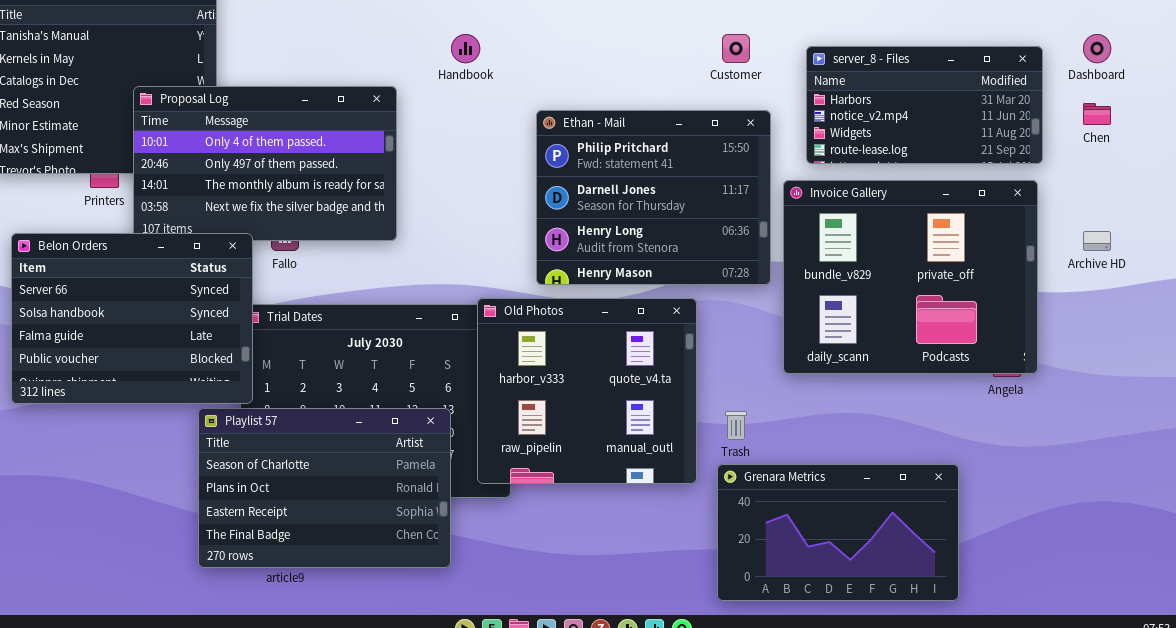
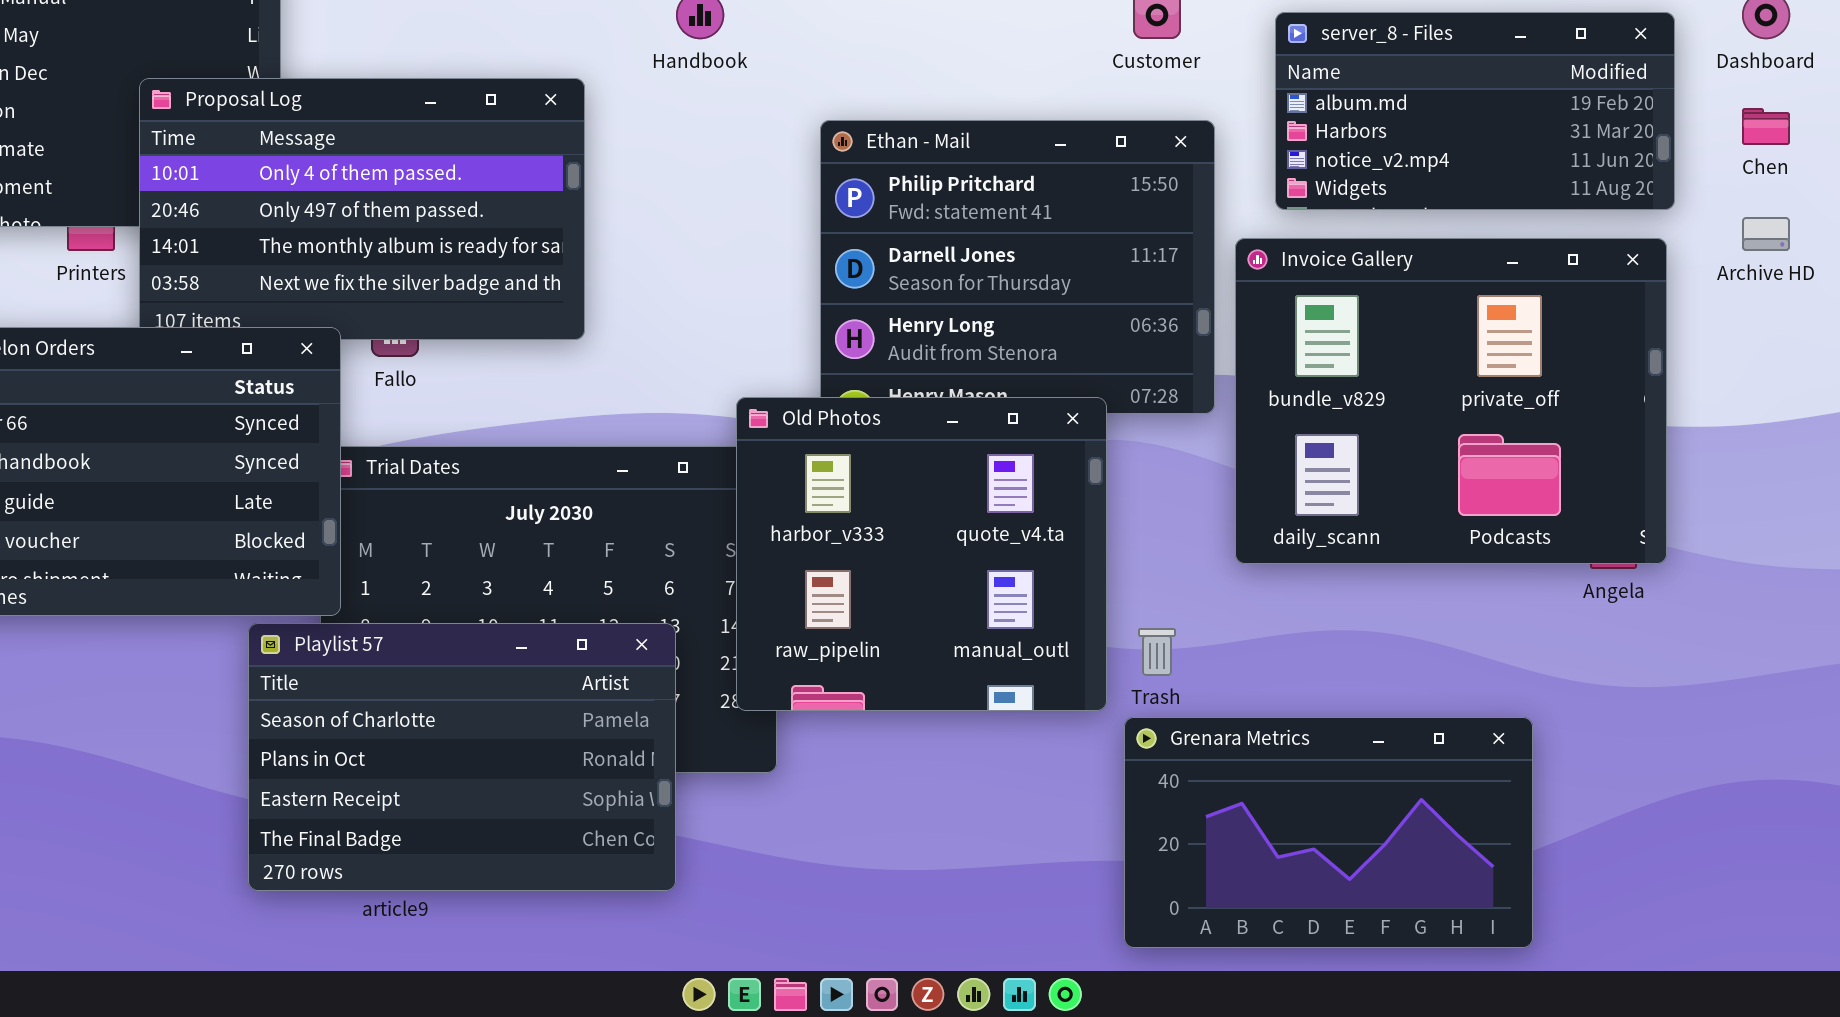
server_8 - Files: [806,46,1043,164] -> [1275,12,1675,210], scrolled up 1 row
Archive HD: [1083,231,1111,251] -> [1742,217,1790,251], moved
Old Photos: [477,298,697,484] -> [736,397,1107,711], moved

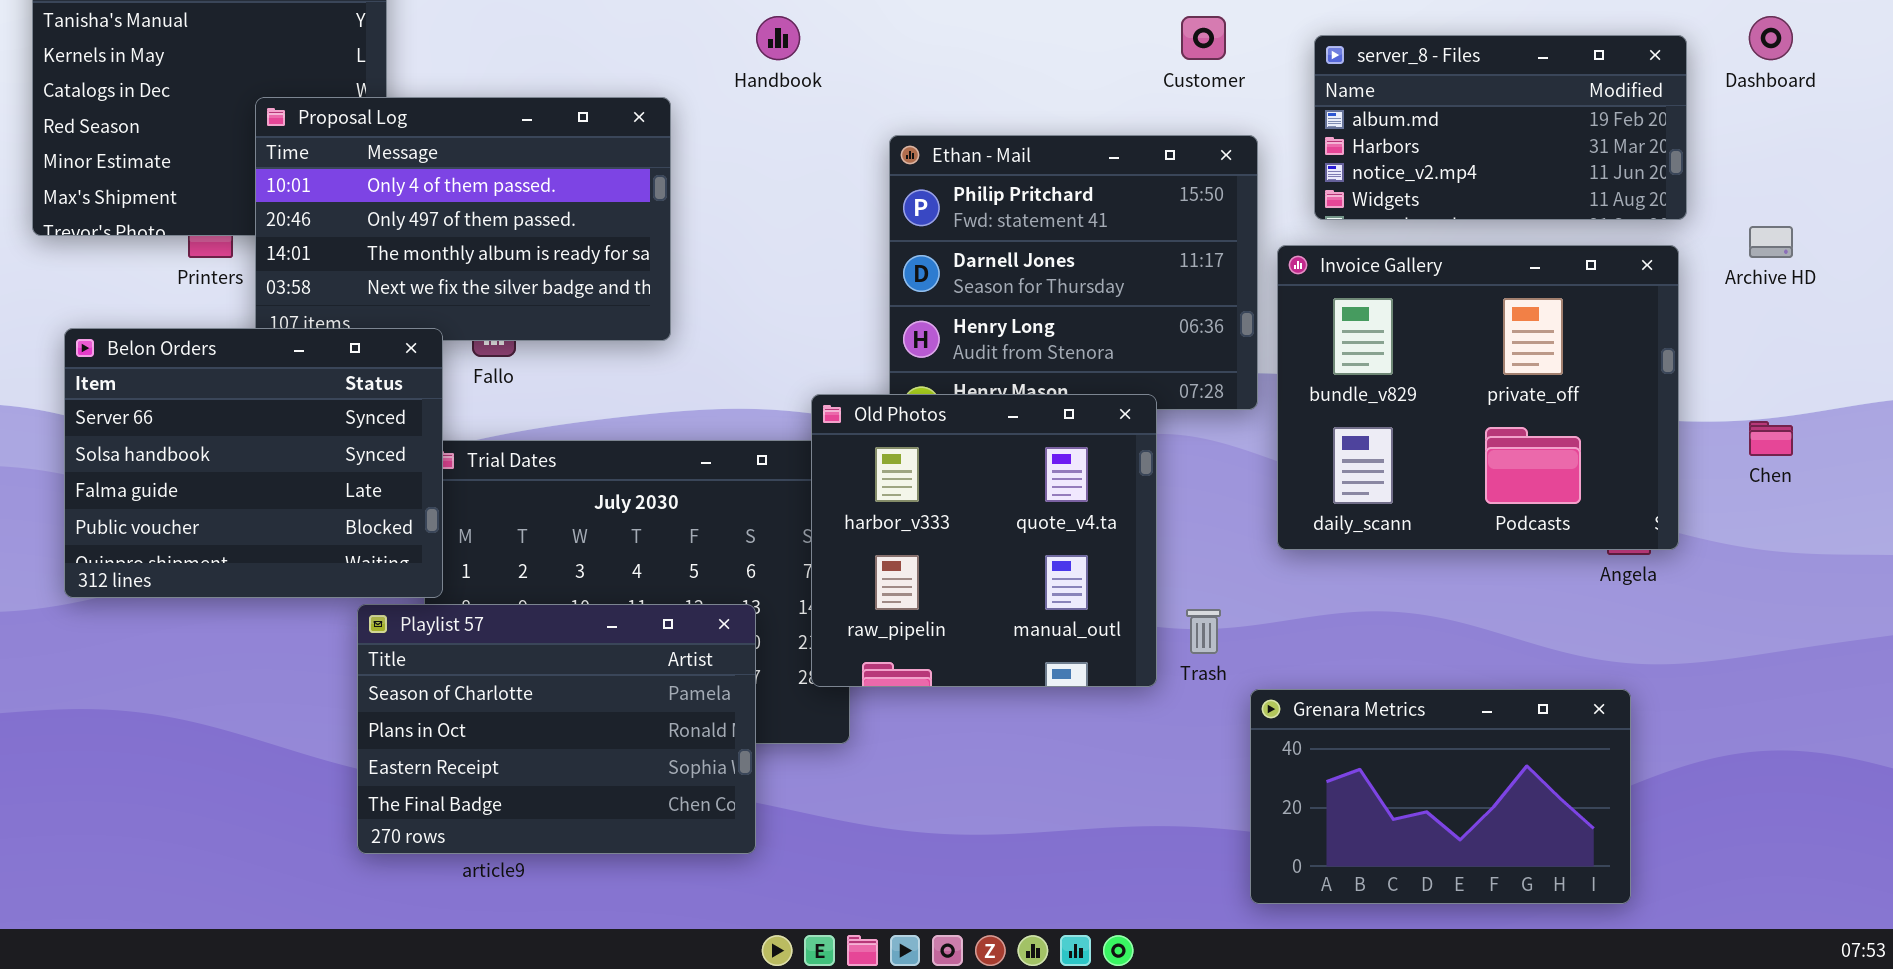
Chen: [1742,108,1790,145] -> [1749,421,1793,456], moved
Grenara Metrics: [1124,717,1533,948] -> [1250,689,1631,904], moved

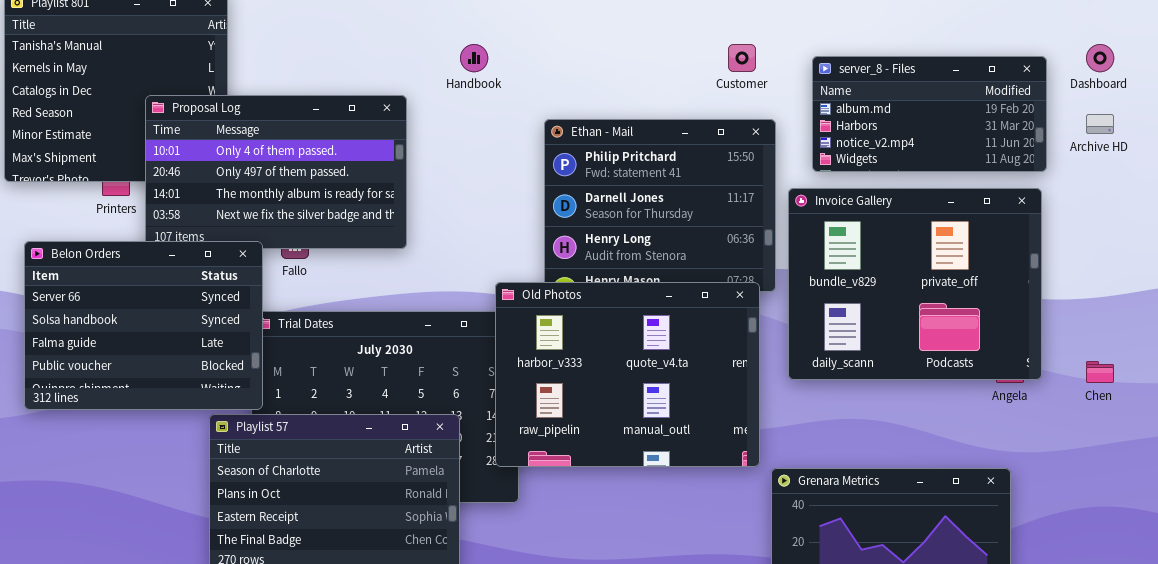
Archive HD: [1749,226,1793,258] -> [1086,114,1114,134], moved
Old Photos: [811,394,1157,687] -> [495,282,760,467], resized
Chen: [1749,421,1793,456] -> [1086,361,1114,383], moved

